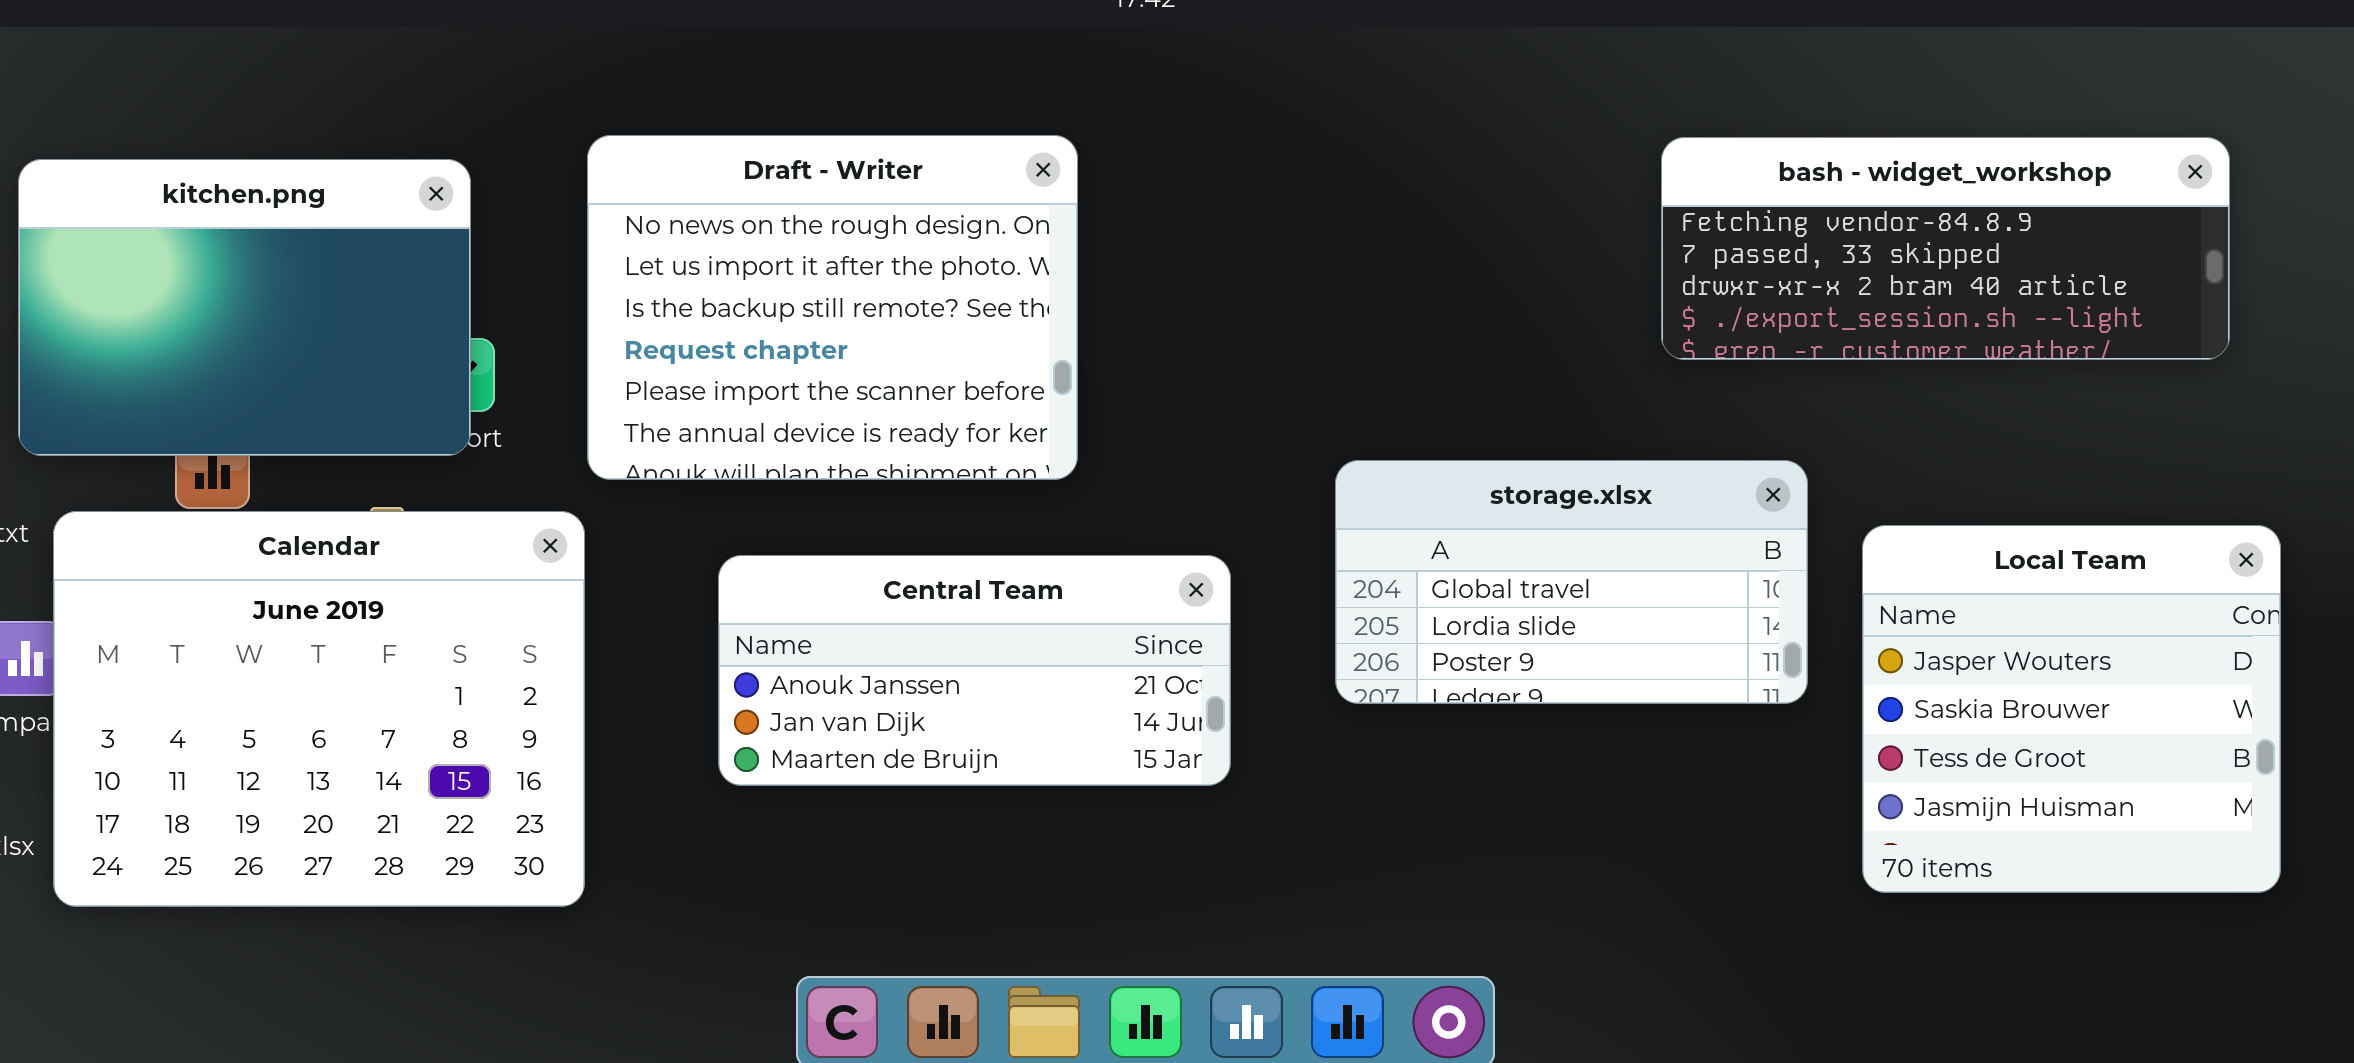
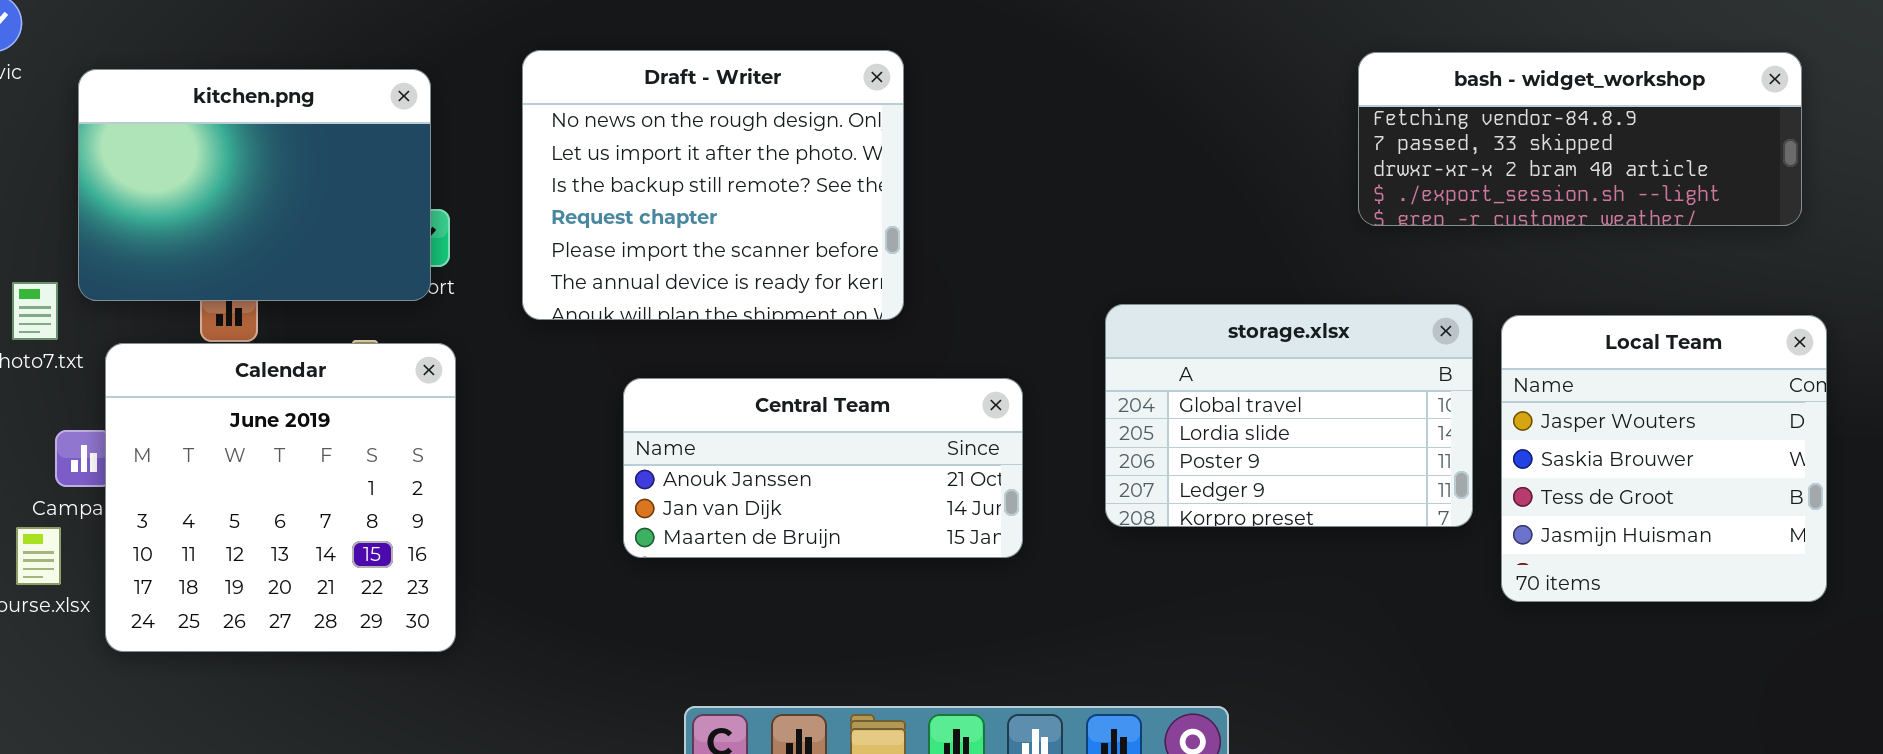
storage.xlsx: [1335,460,1808,704] -> [1105,304,1473,527], resized
Calendar: [53,511,585,907] -> [105,343,456,652], resized
Local Team: [1862,525,2281,893] -> [1501,315,1827,602], moved

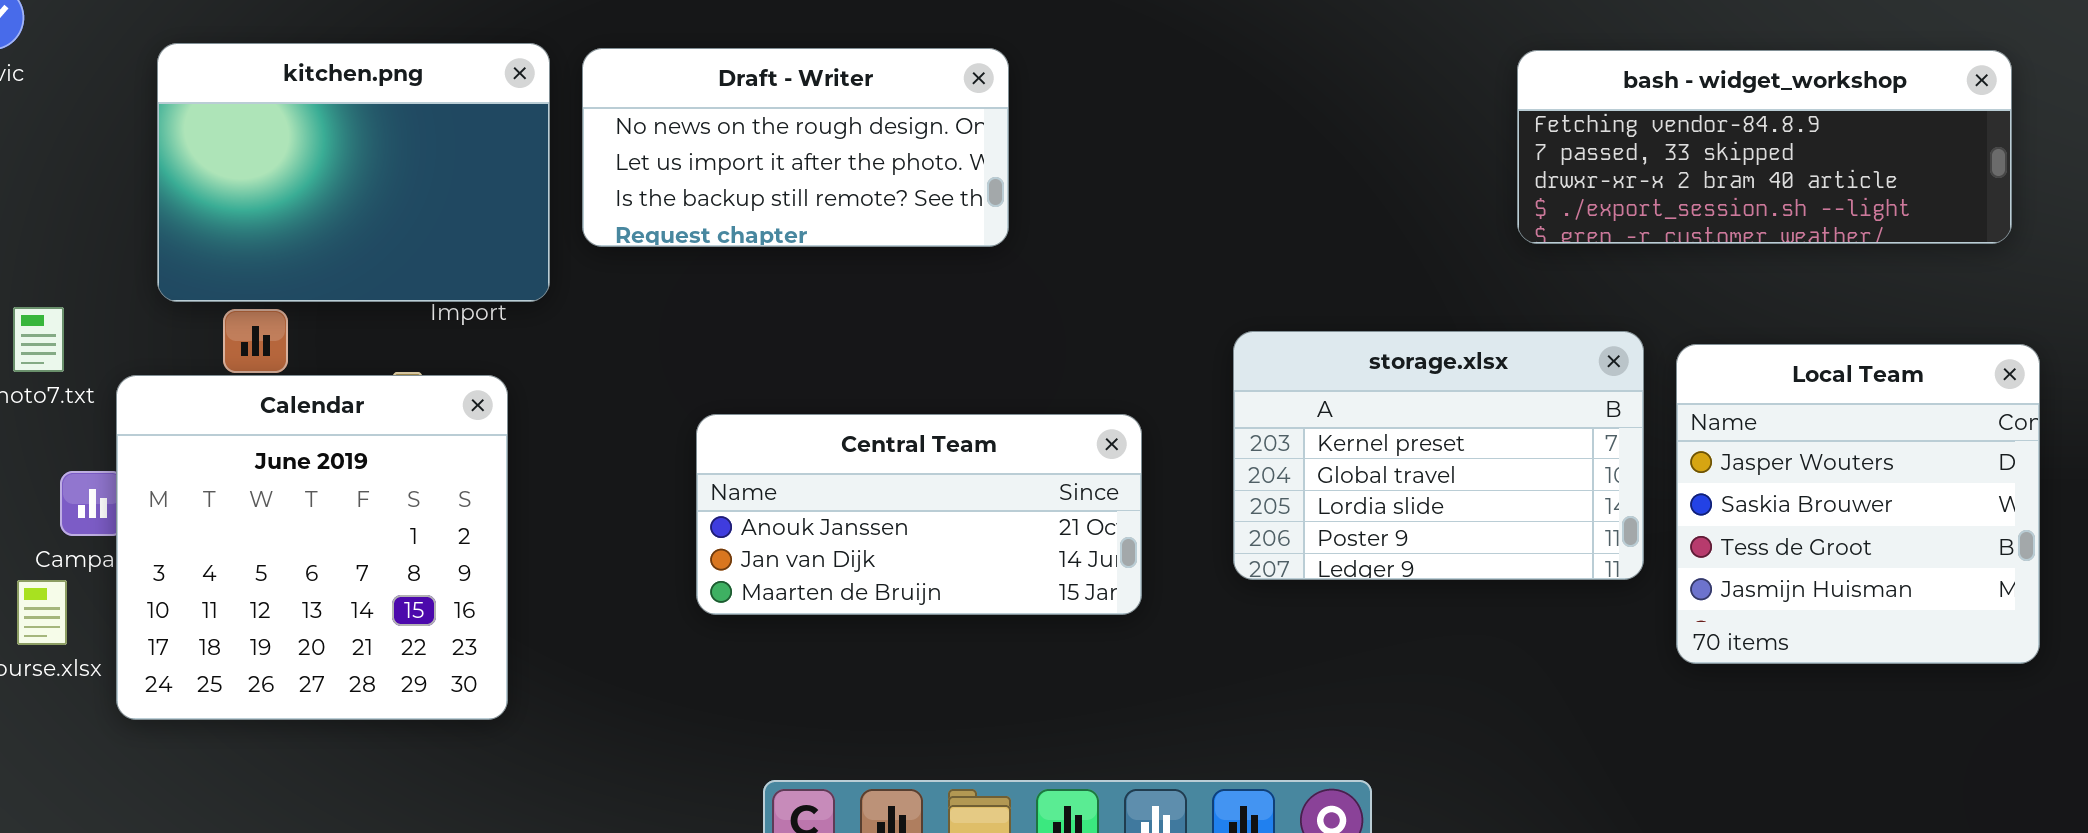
Draft - Writer: [522,50,904,320] -> [582,48,1009,247], resized
kitchen.png: [78,69,431,301] -> [157,43,550,302], moved
storage.xlsx: [1105,304,1473,527] -> [1233,331,1644,580], scrolled up 1 row

